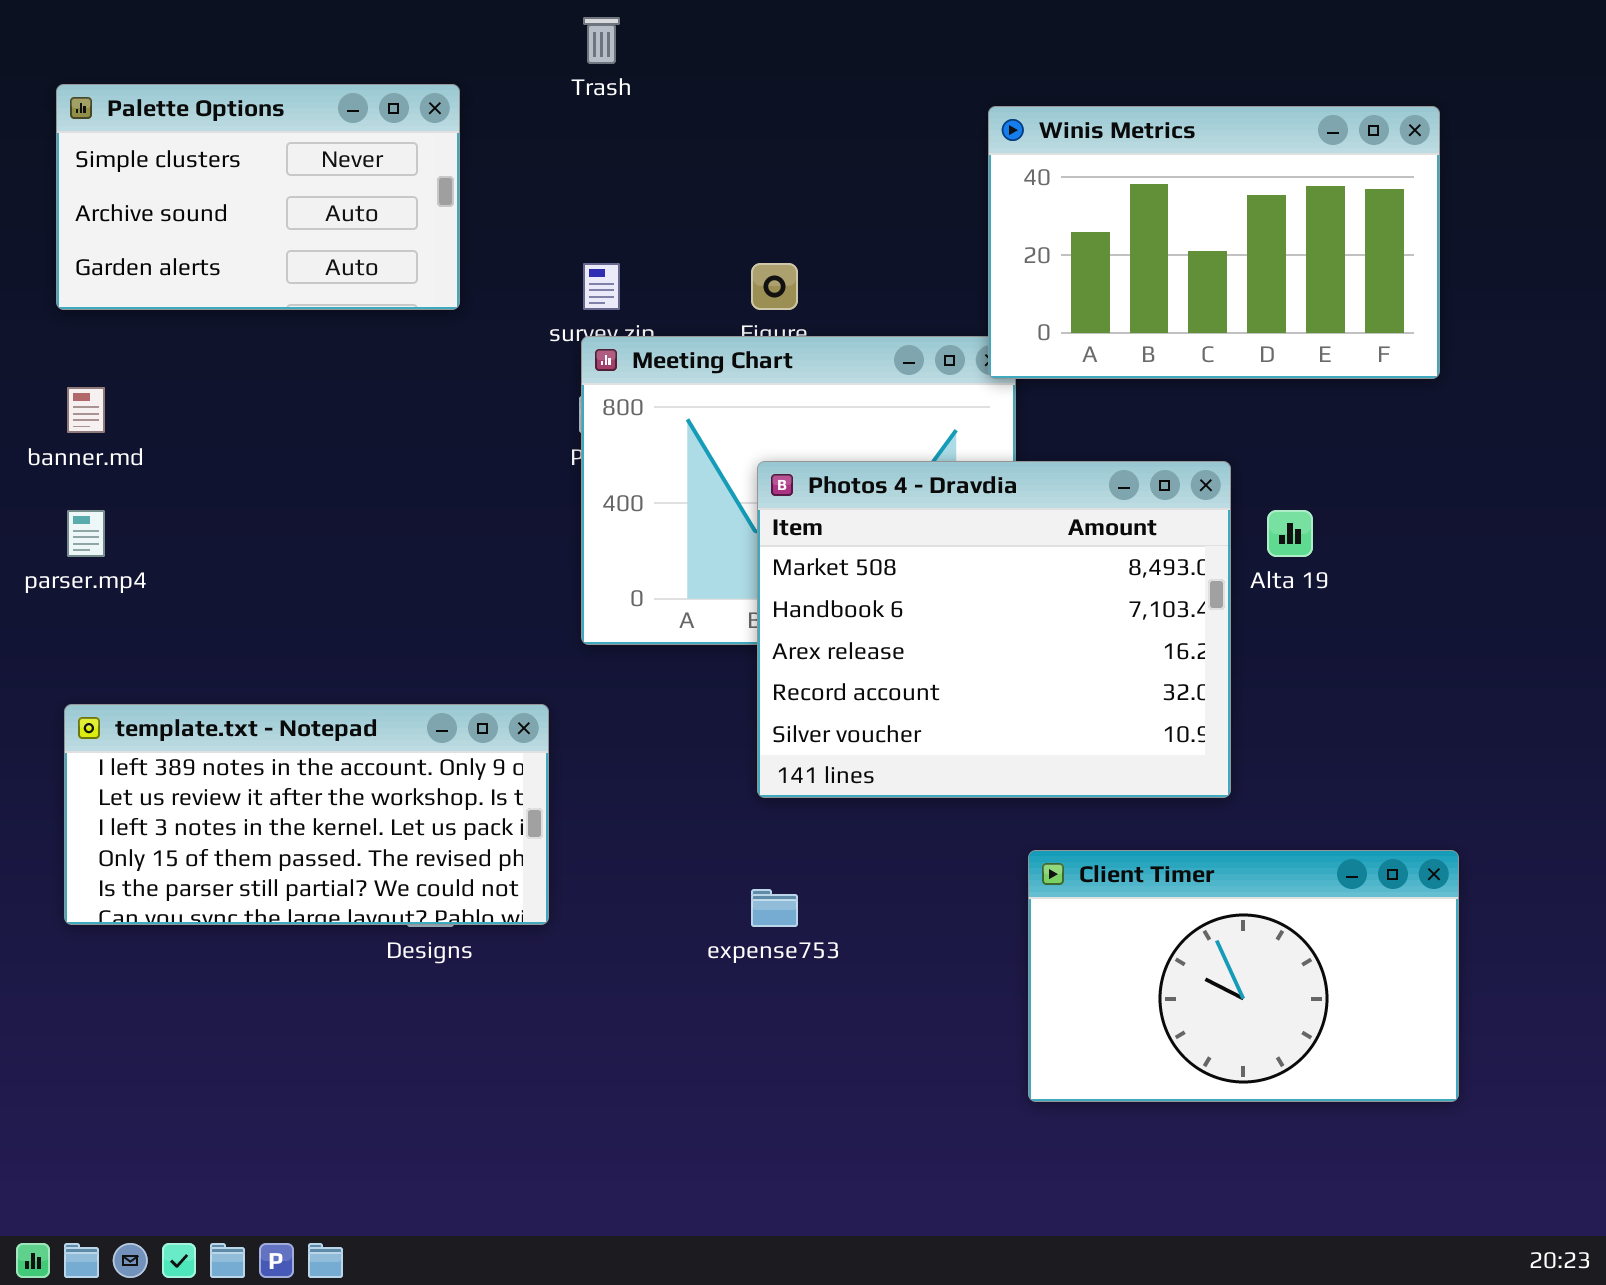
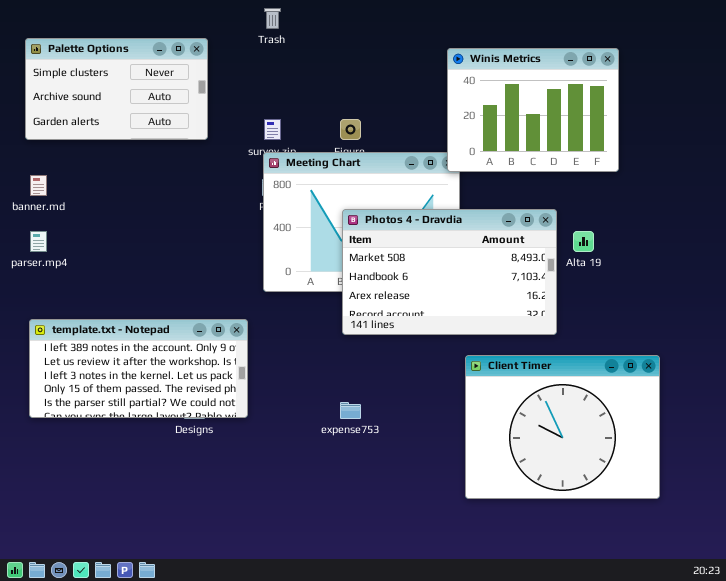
Winis Metrics: [988,106,1440,379] -> [447,48,619,172], resized
Photos 4 - Dravdia: [757,461,1231,798] -> [342,209,557,335], resized
Client Timer: [1028,850,1459,1102] -> [465,355,660,499], resized

